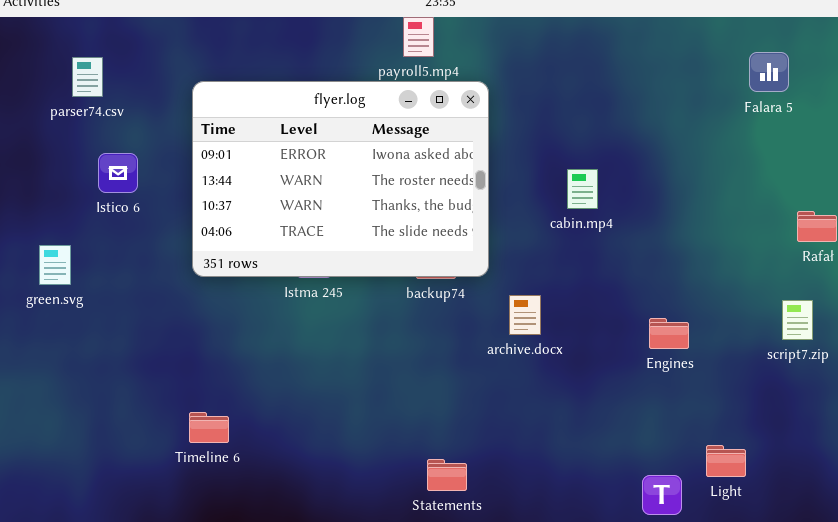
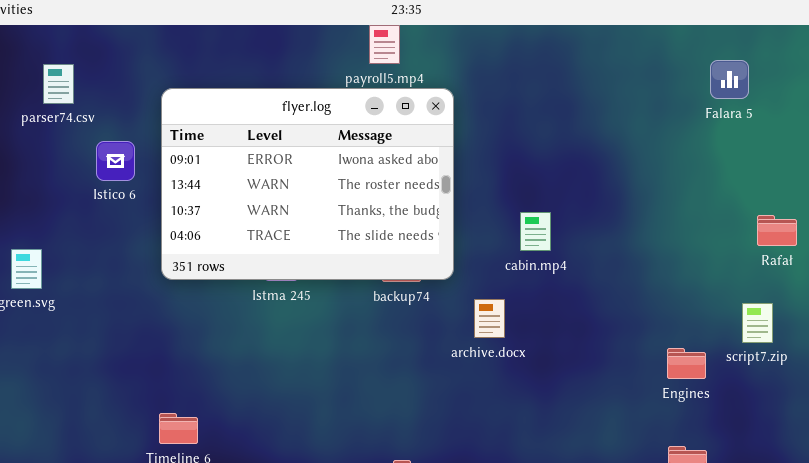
Istico 6: [98,153,138,193] -> [96,141,135,181], moved
cabin.mp4: [567,169,598,209] -> [520,212,551,251], moved
Engines: [649,318,689,349] -> [667,348,706,379], moved

